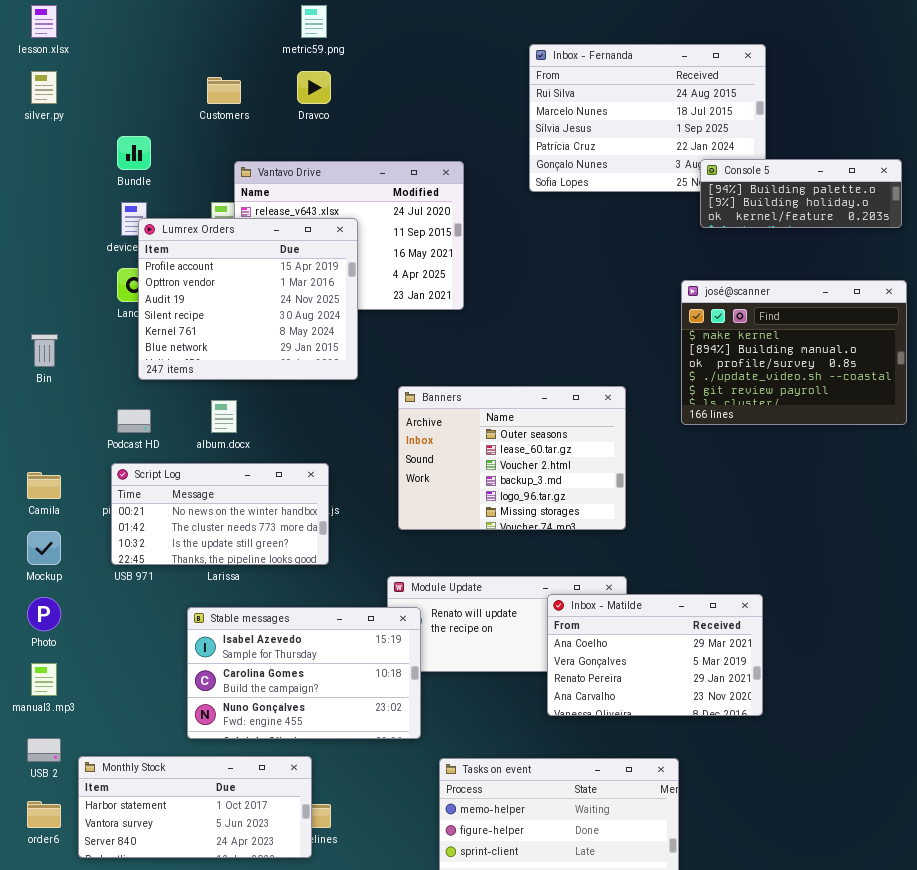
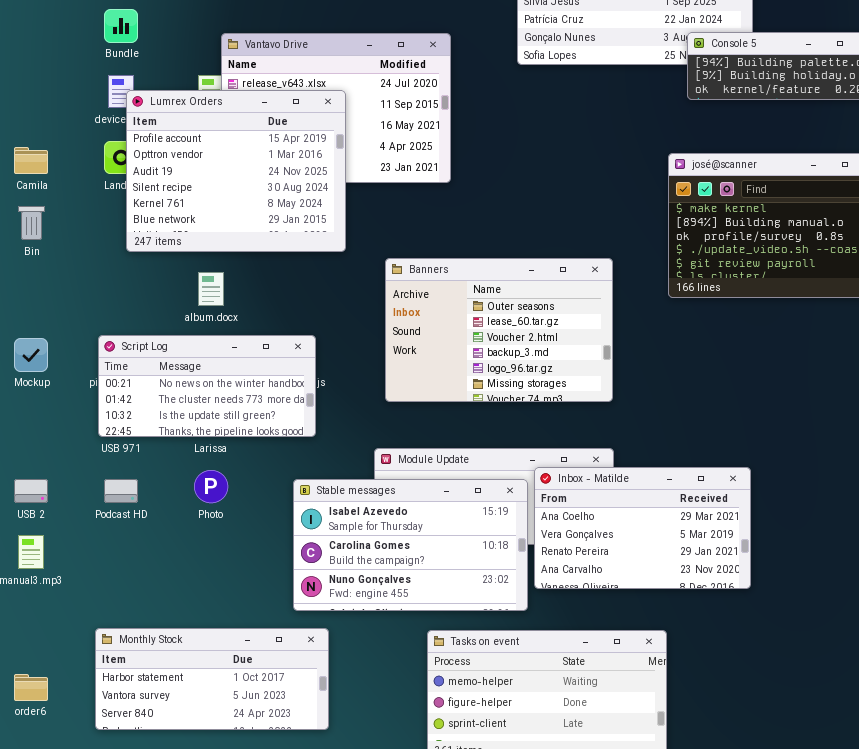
Podcast HD: [117,409,151,433] -> [104,479,138,503], moved
Camila: [27,472,61,499] -> [14,147,48,174], moved
Mockup: [27,531,61,565] -> [14,338,48,372], moved
Photo: [27,597,61,631] -> [194,470,228,503], moved
Stable messages: [187,607,421,739] -> [293,479,528,611], moved
USB 2: [27,738,61,762] -> [14,479,48,503], moved
Monthly Stock: [78,756,312,858] -> [95,628,329,730], moved

